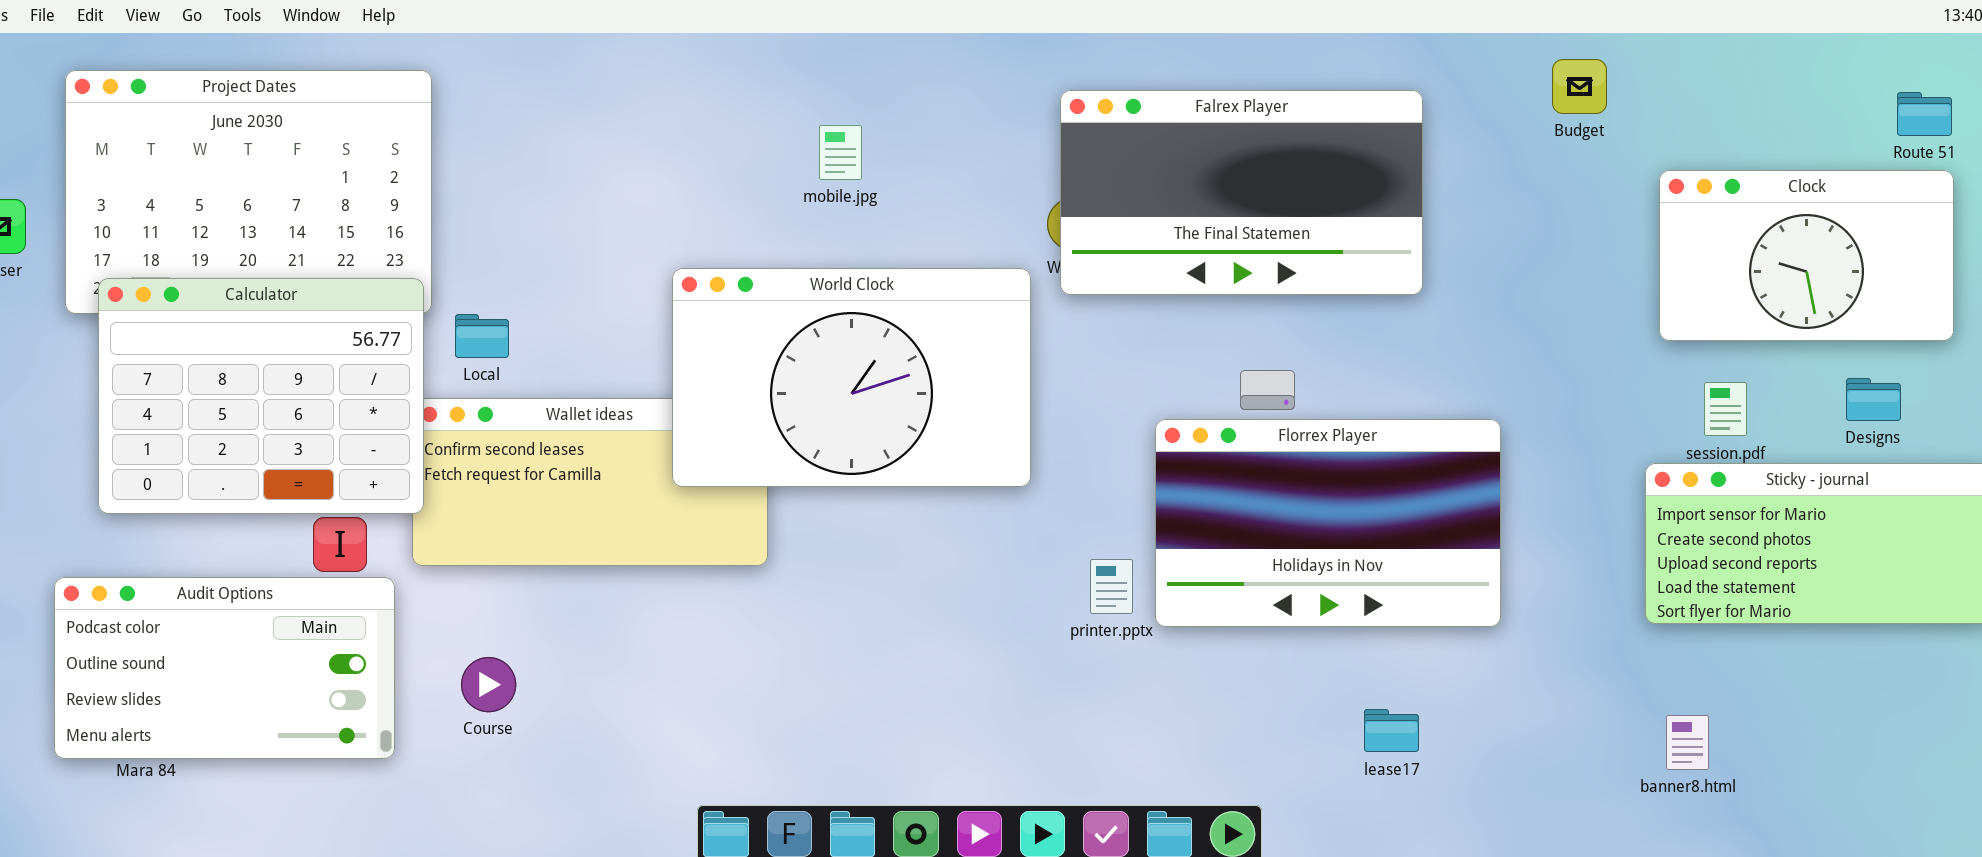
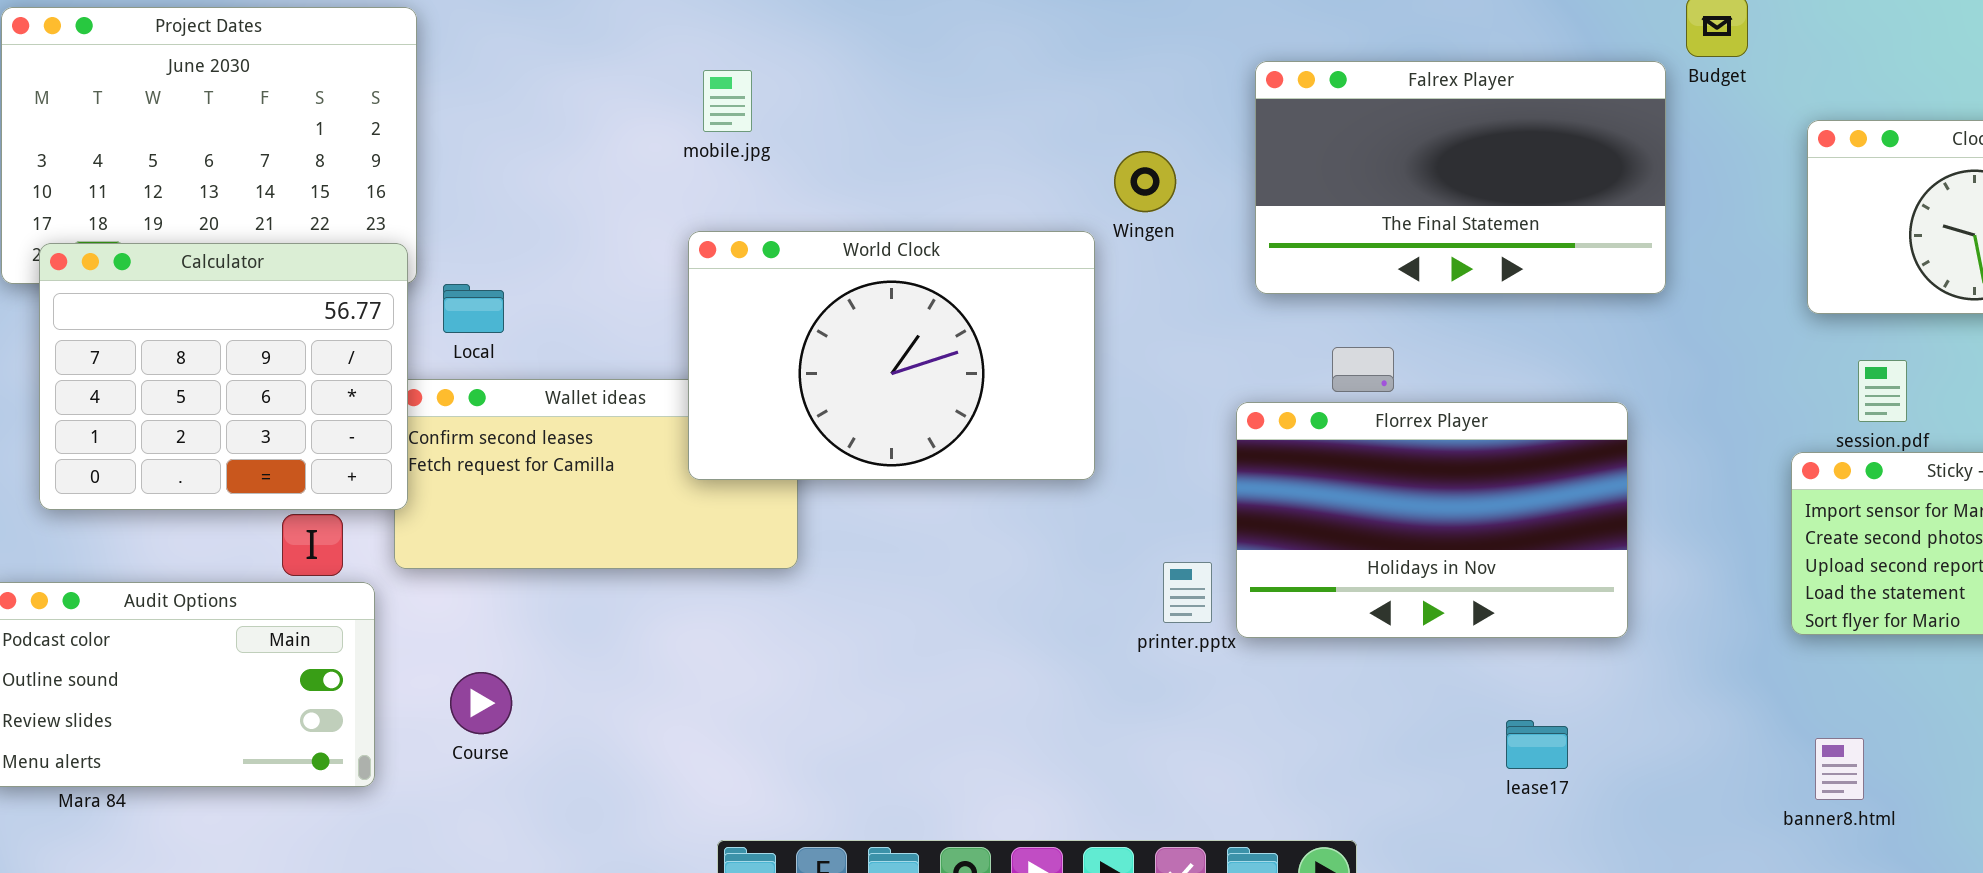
Falrex Player: [1060,90,1423,295] -> [1255,61,1666,294], moved
mobile.jpg: [819,125,862,180] -> [703,70,752,132], moved
lease17: [1364,709,1419,752] -> [1506,720,1568,769], moved

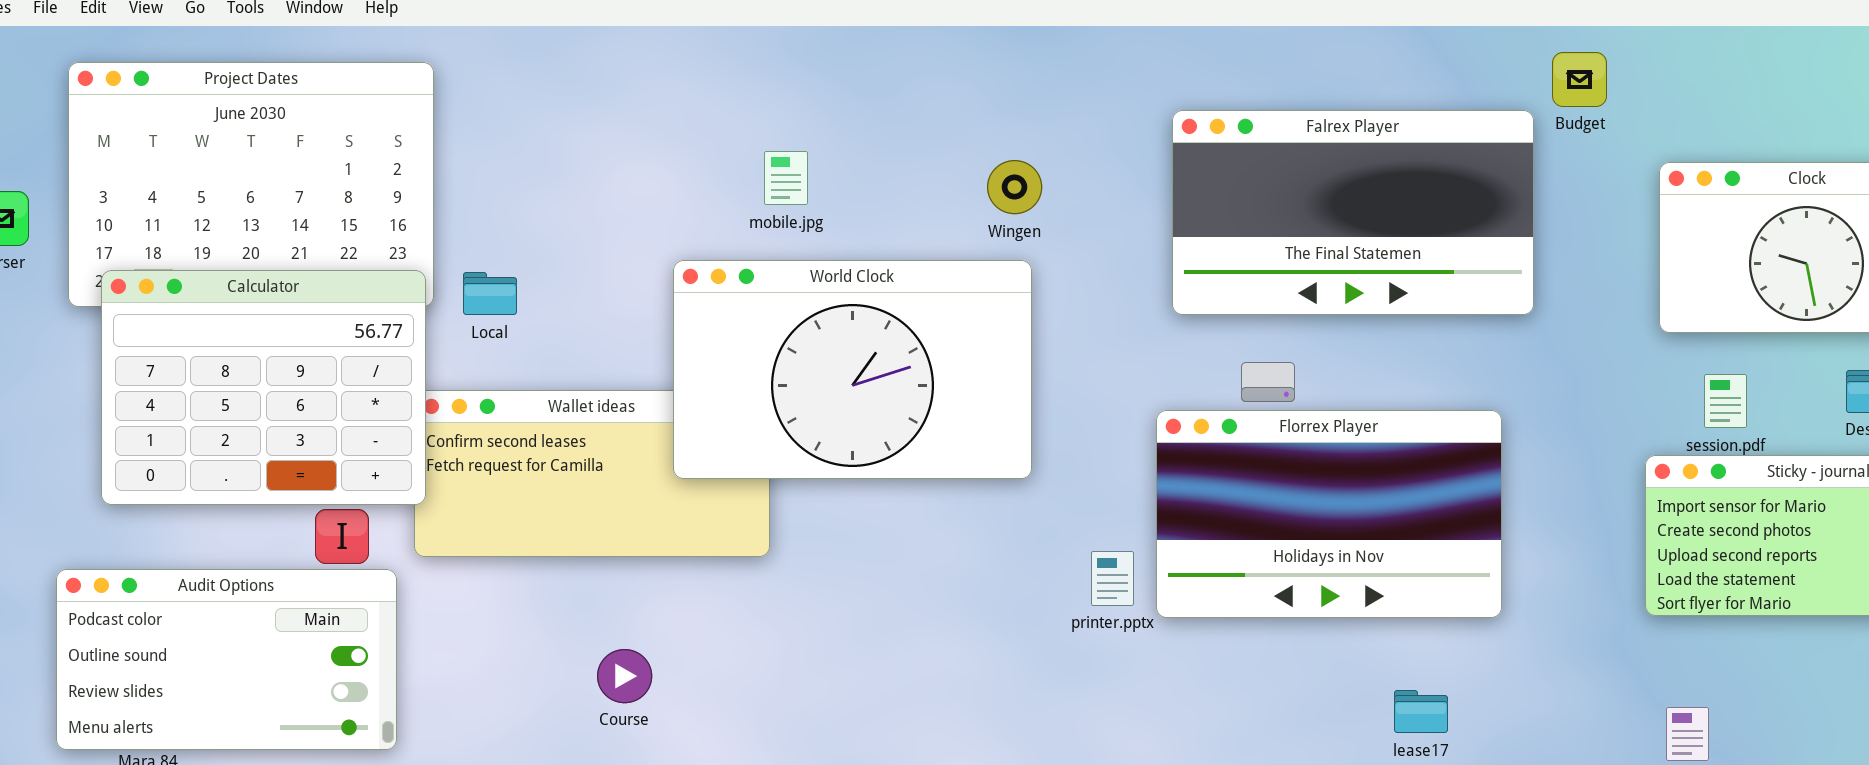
mobile.jpg: [703,70,752,132] -> [764,151,808,205], moved
Wingen: [1114,151,1176,212] -> [987,160,1042,214], moved
Local: [443,284,504,333] -> [463,272,517,315], moved
Course: [450,672,512,734] -> [597,649,652,703], moved

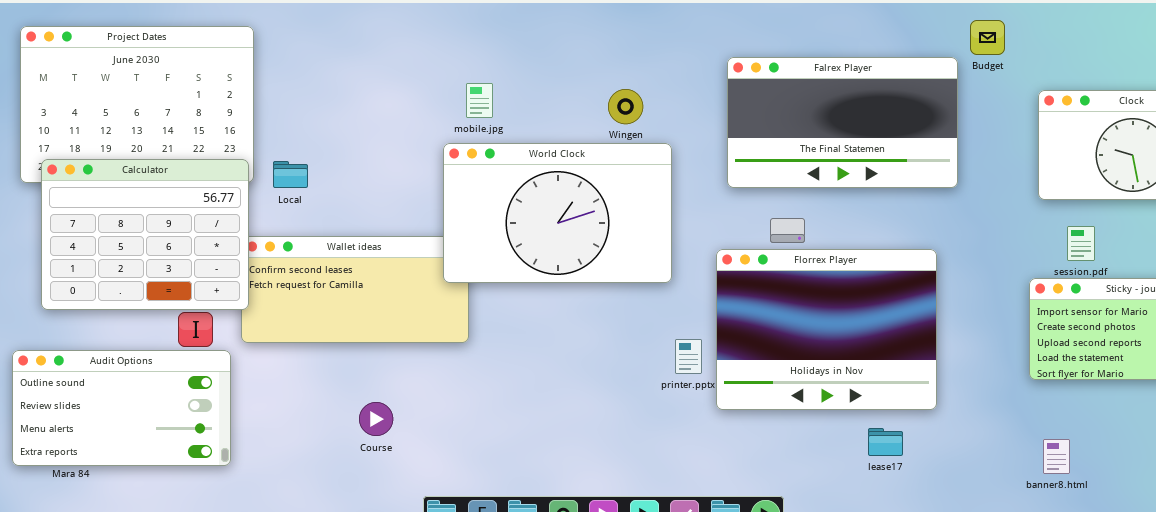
World Clock: [673,260,1032,479] -> [443,143,672,283], moved
Florrex Player: [1156,410,1502,618] -> [716,249,937,410], resized
Audit Options: [56,569,397,750] -> [12,350,231,466], scrolled down 1 row

